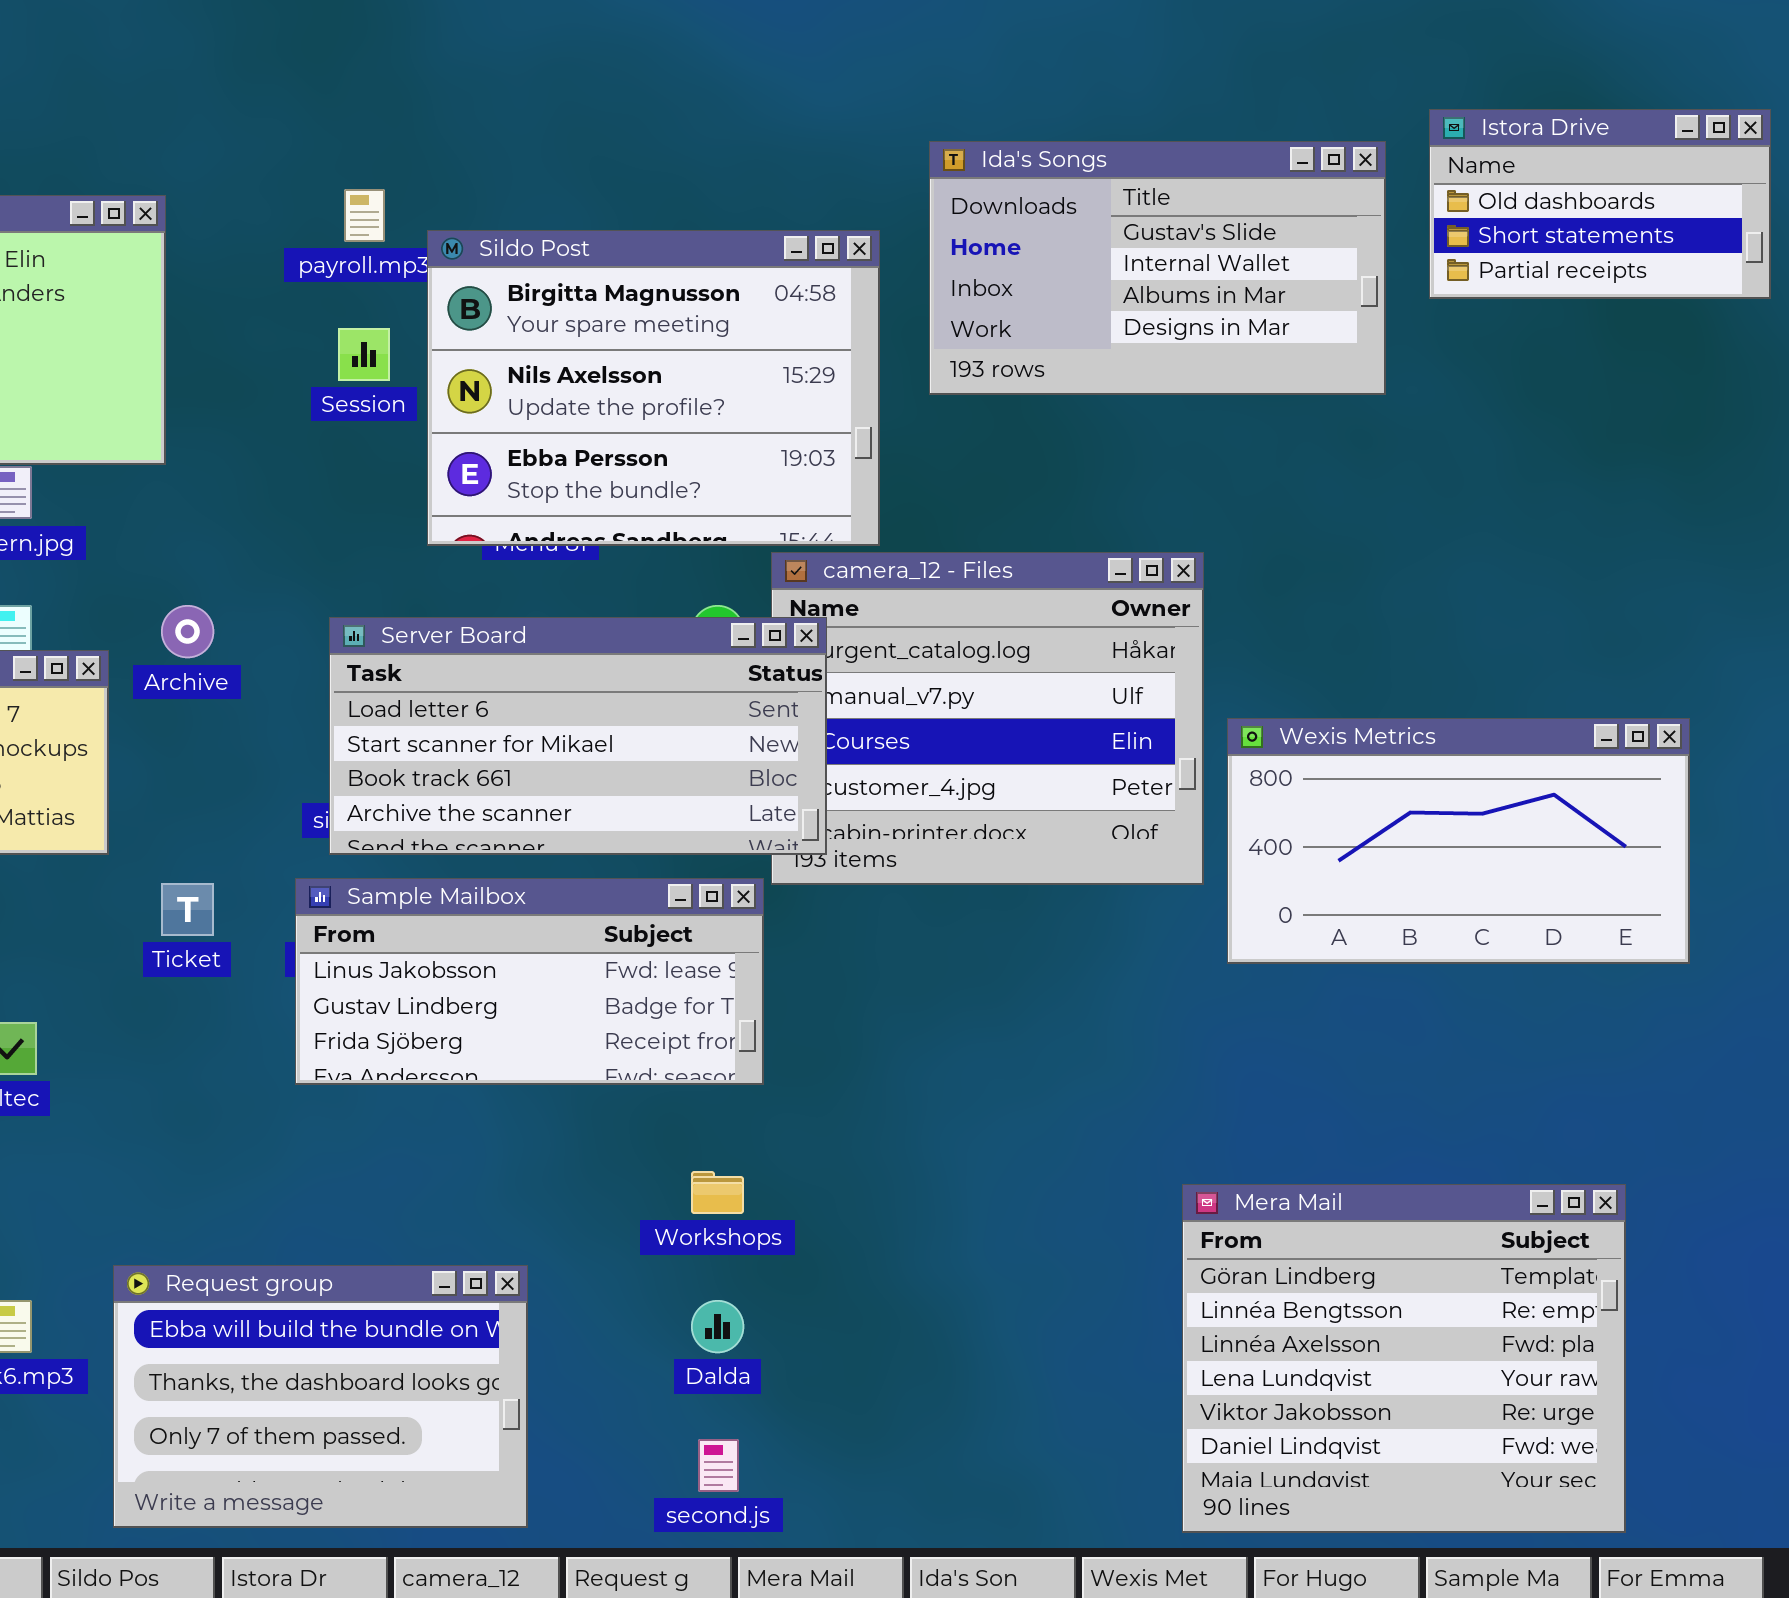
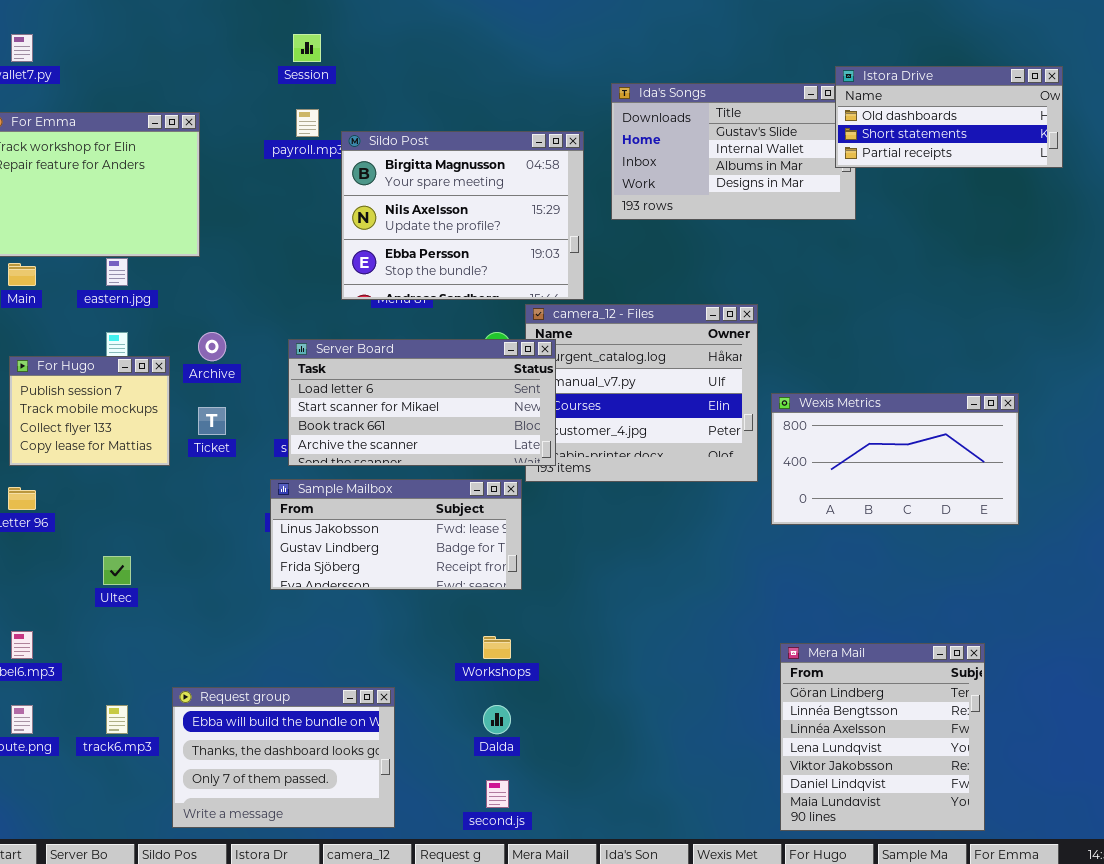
Istora Drive: [1429,109,1771,299] -> [835,66,1063,168], resized
Session: [338,328,390,381] -> [293,34,321,62], moved
Ticket: [161,883,214,936] -> [198,407,226,435], moved
Mera Mail: [1182,1184,1626,1533] -> [780,643,985,831], resized

